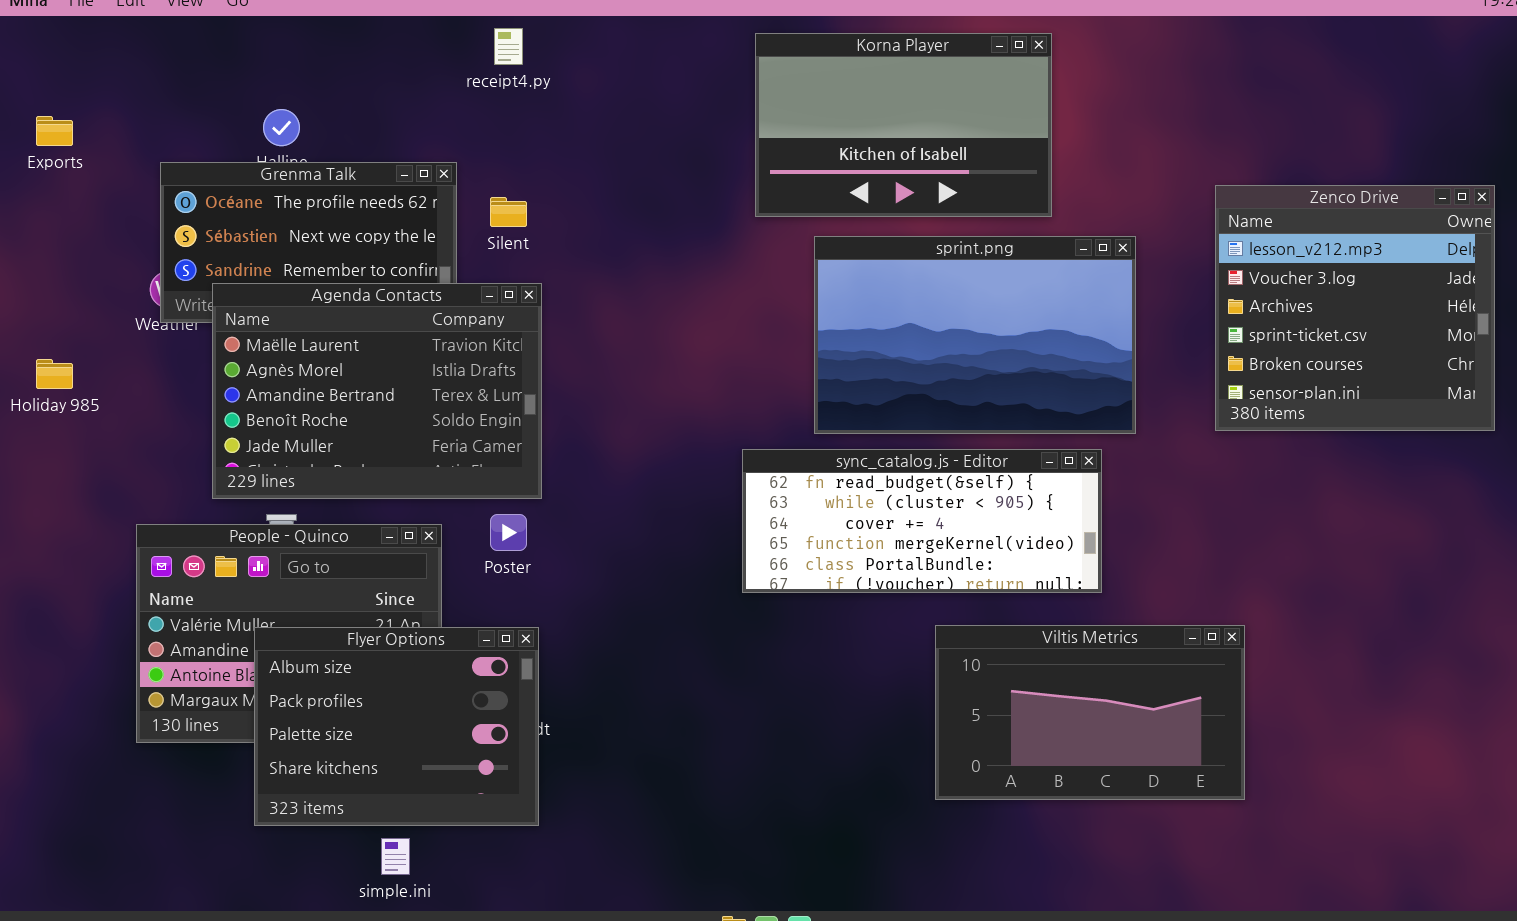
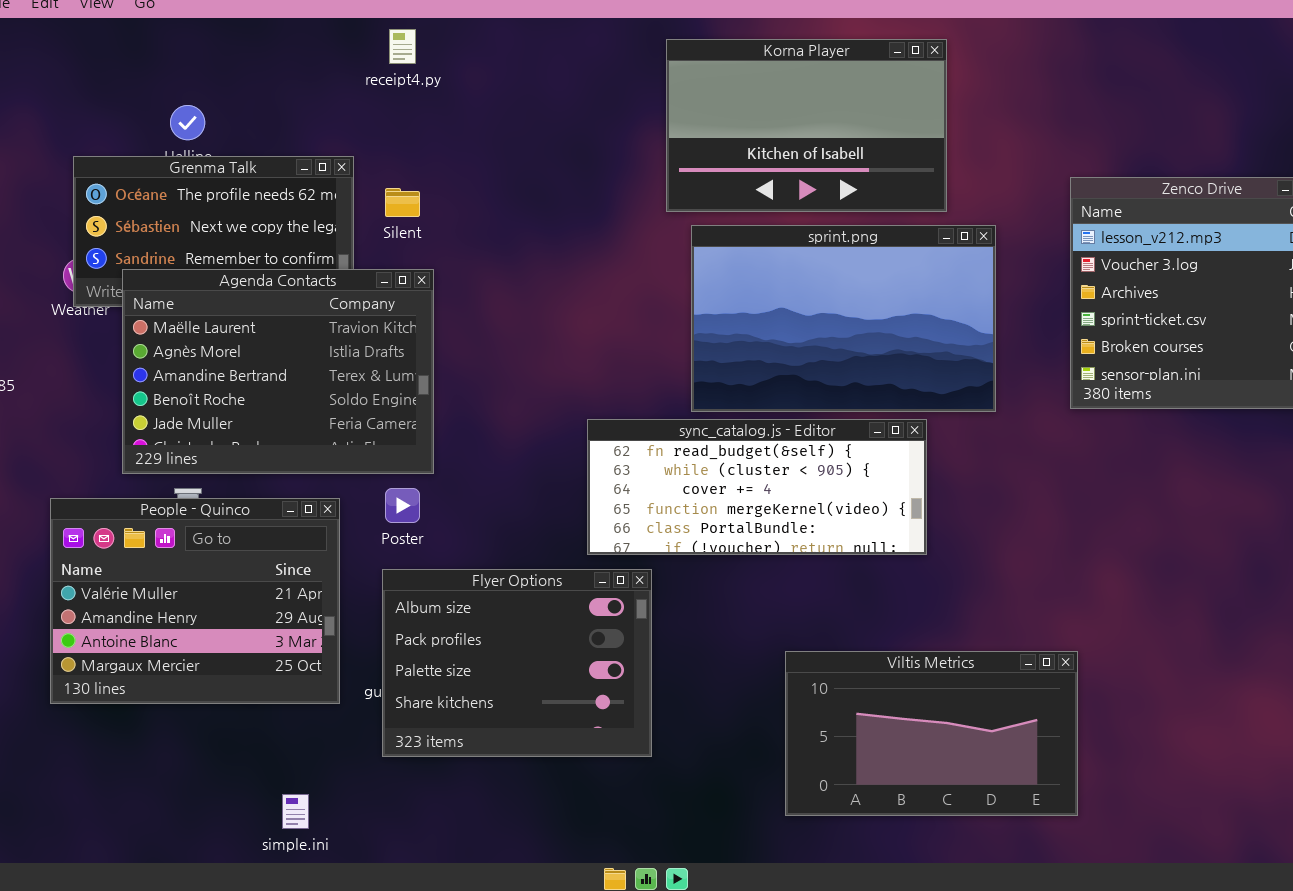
Korna Player: [755,33,1052,217] -> [666,39,947,212], moved
sync_catalog.js - Editor: [742,449,1102,593] -> [587,419,927,555], moved
Viltis Metrics: [935,625,1245,800] -> [785,651,1078,816], moved
Flyer Options: [254,627,539,826] -> [382,569,652,757], moved

